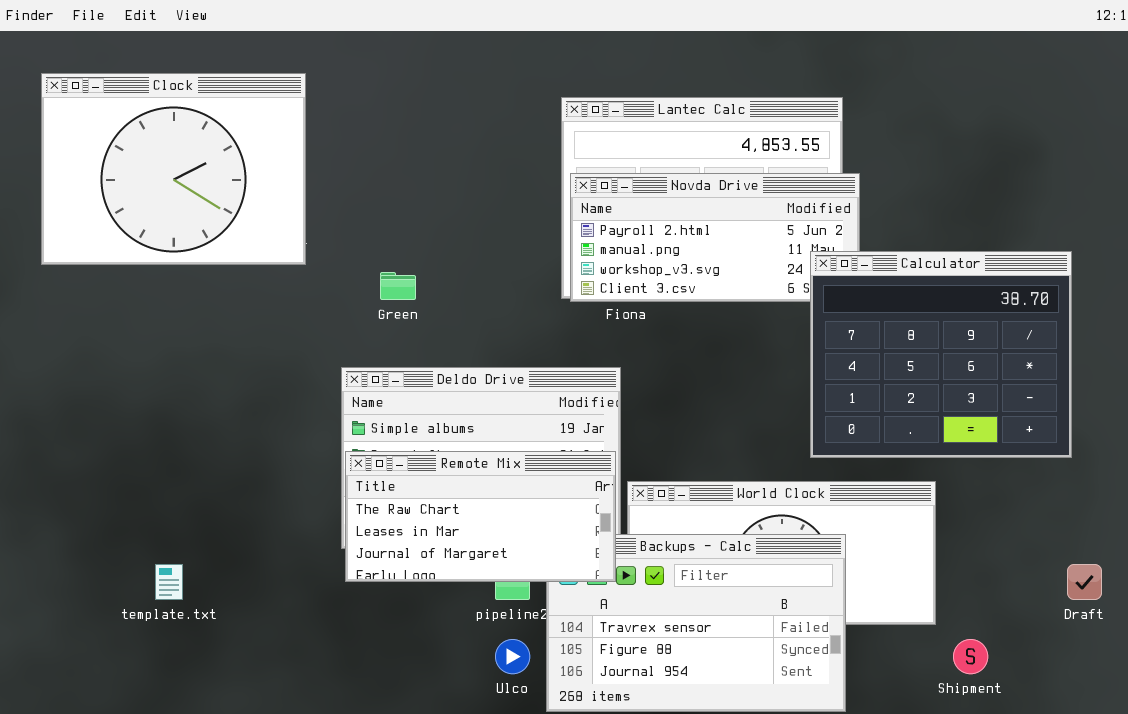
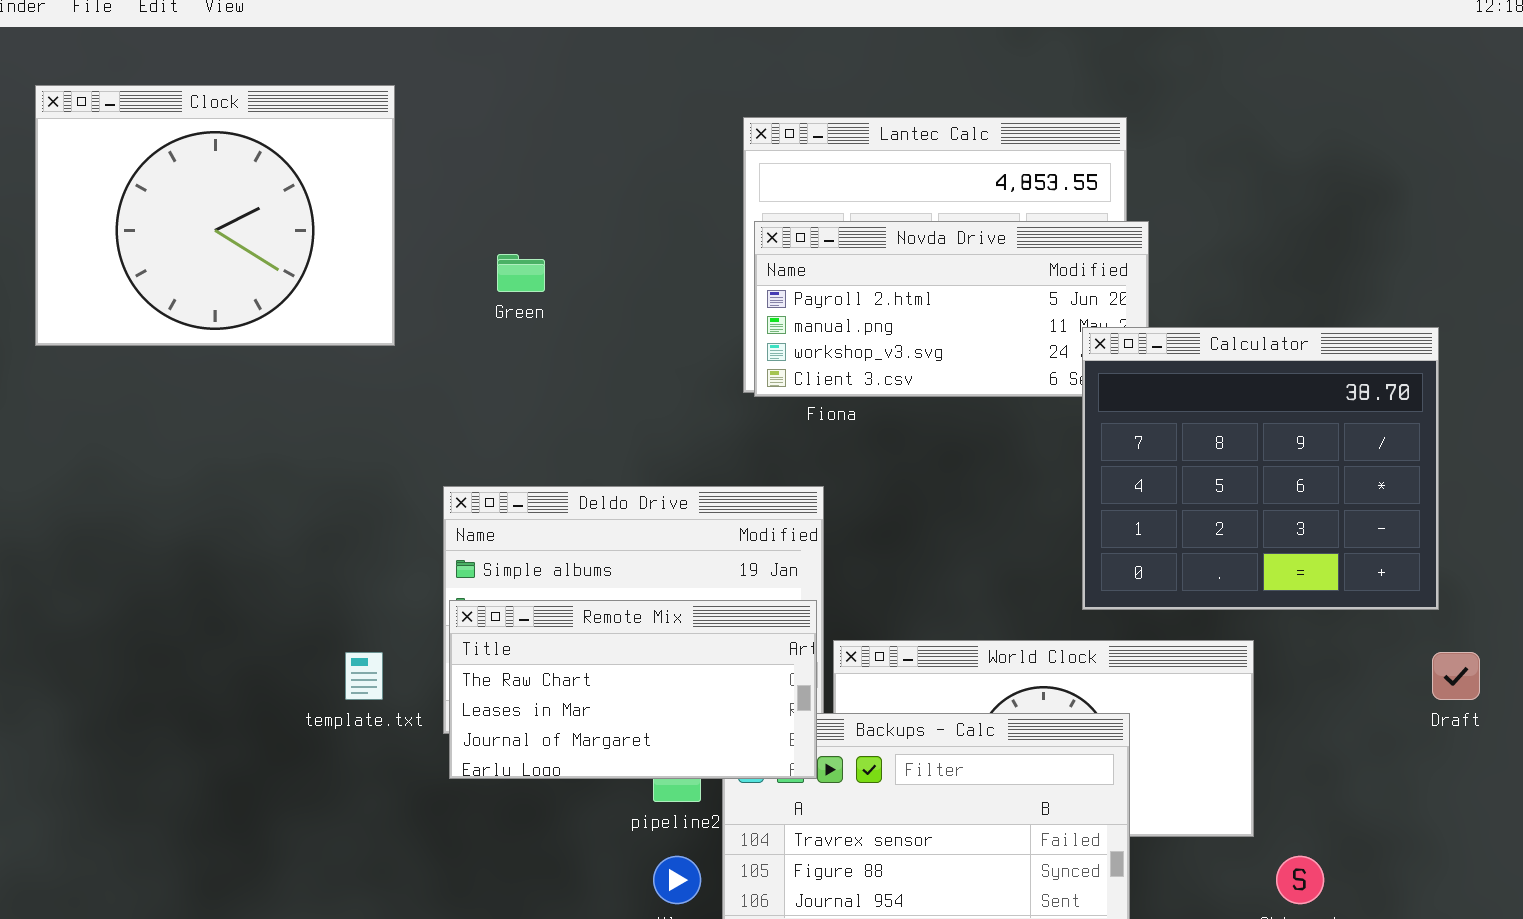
Green: [380,272,416,300] -> [497,254,545,292], moved
template.txt: [155,564,183,600] -> [345,652,383,700], moved
Draft: [1067,564,1102,600] -> [1432,652,1480,700], moved

